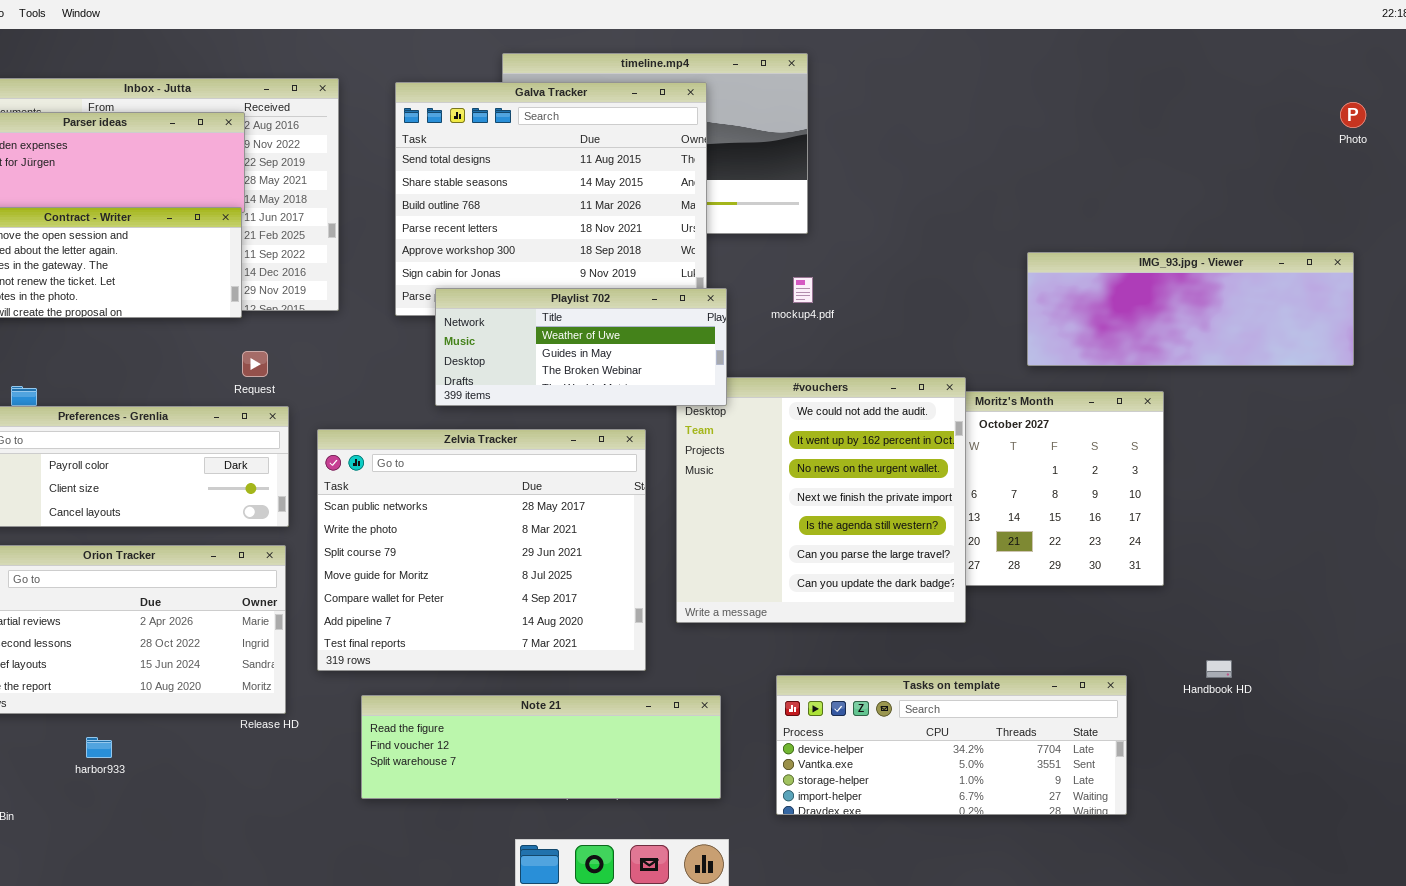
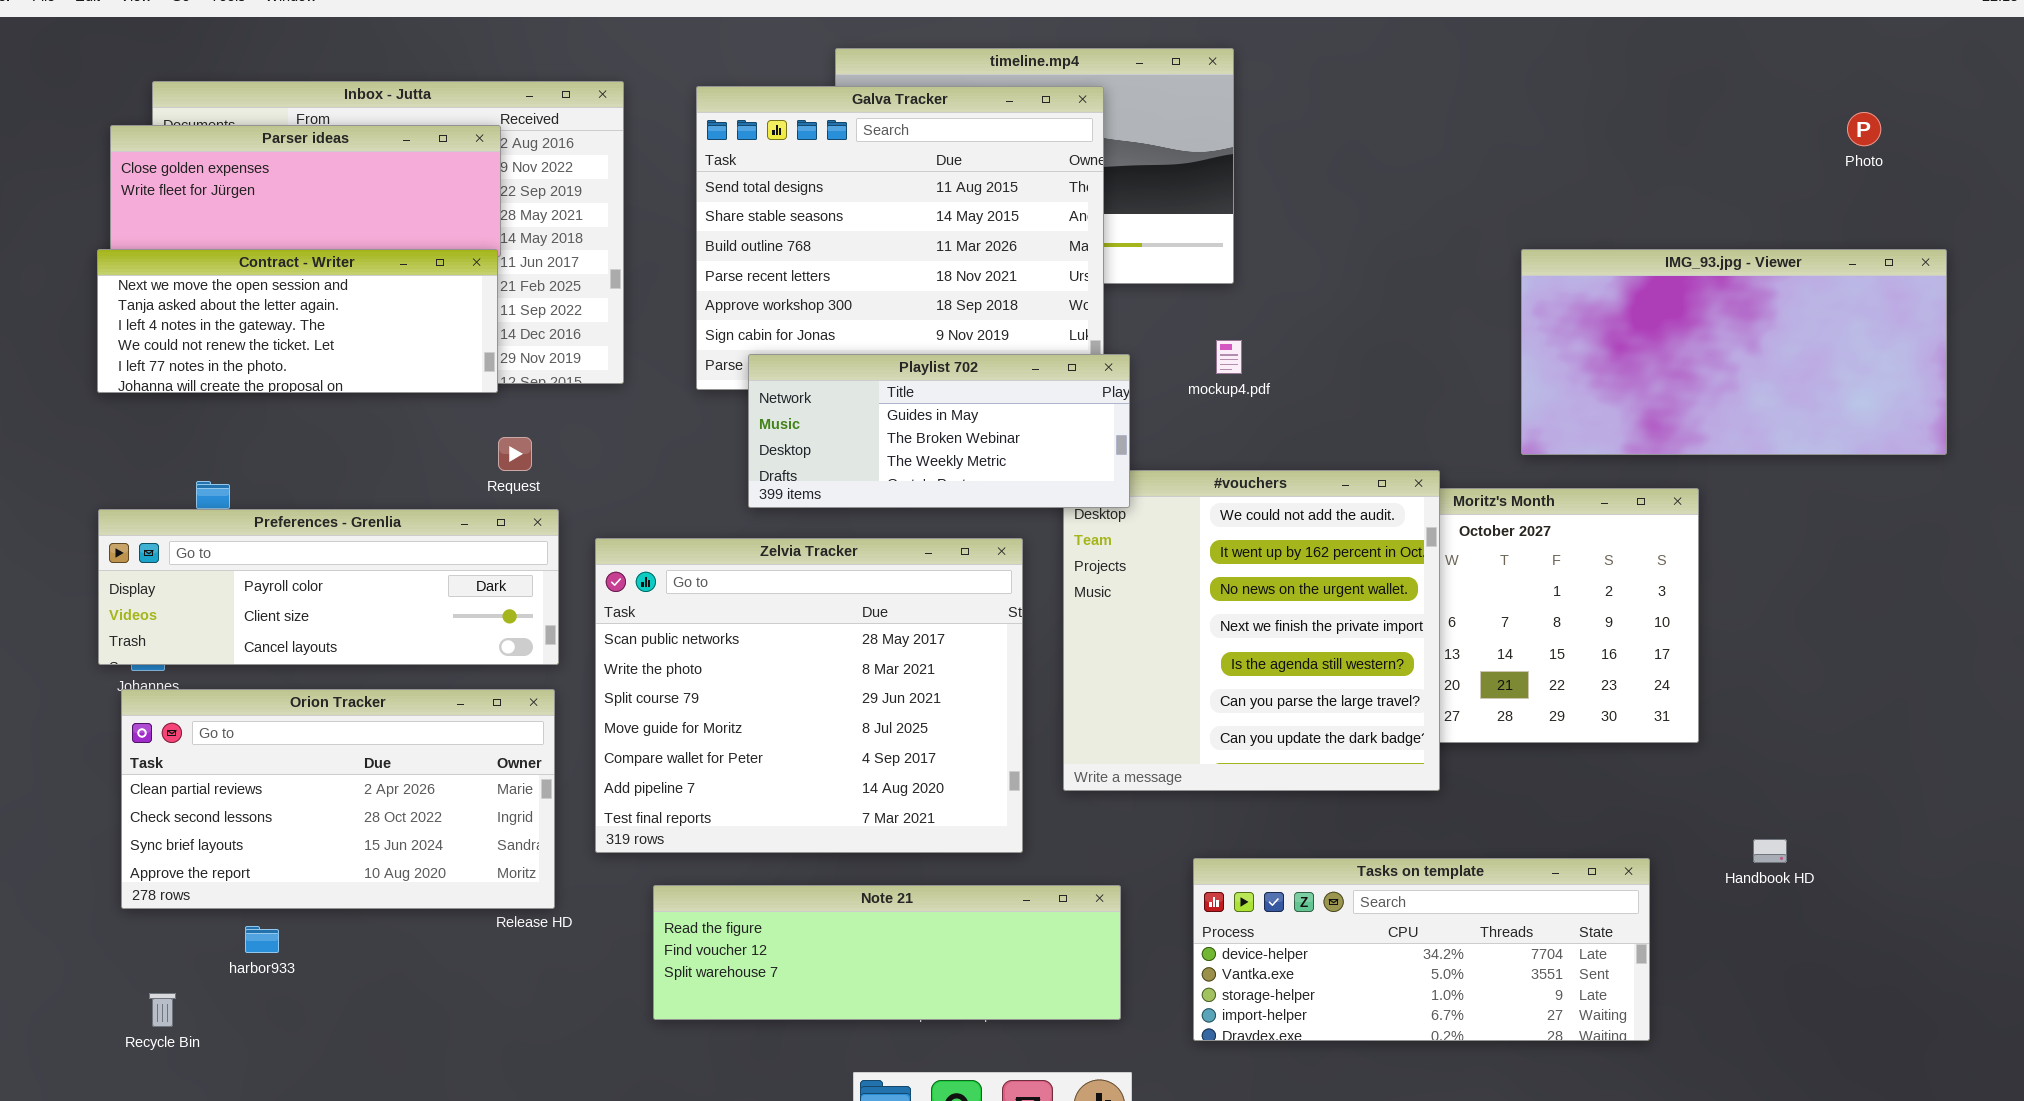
Photo: [1340,102,1366,128] -> [1847,112,1881,146], moved
IMG_93.jpg - Viewer: [1027,252,1354,366] -> [1521,249,1947,455], resized
Playlist 702: [435,288,727,406] -> [748,354,1130,508], scrolled down 1 row
harbor933: [86,737,112,758] -> [245,926,279,953], moved

